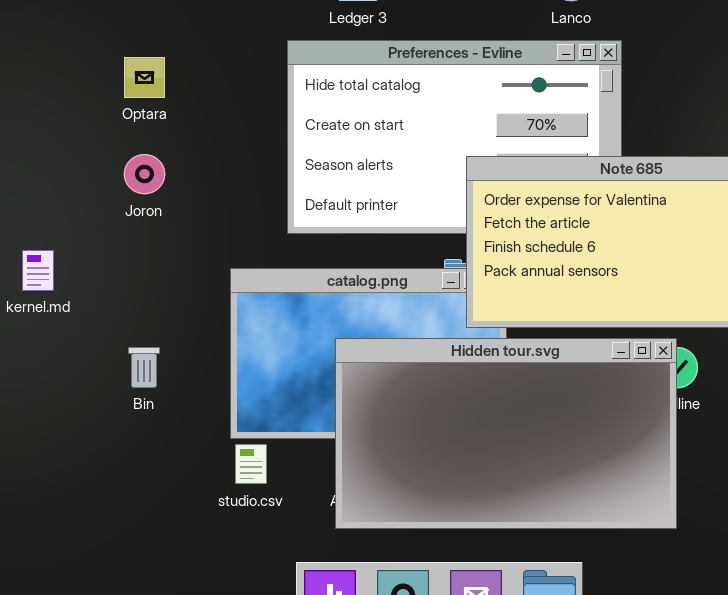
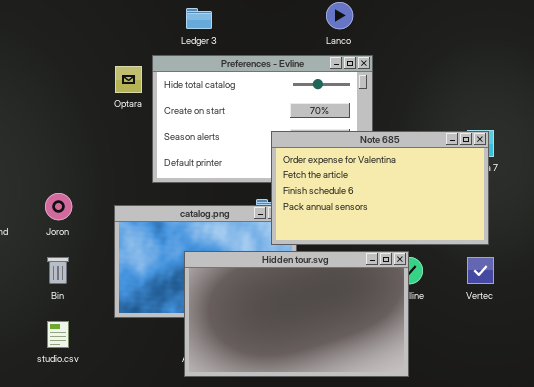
Optara: [124,57,165,98] -> [115,66,142,93], moved
Joron: [124,154,165,194] -> [45,193,72,220], moved
studio.csv: [235,444,267,484] -> [47,321,69,348], moved

